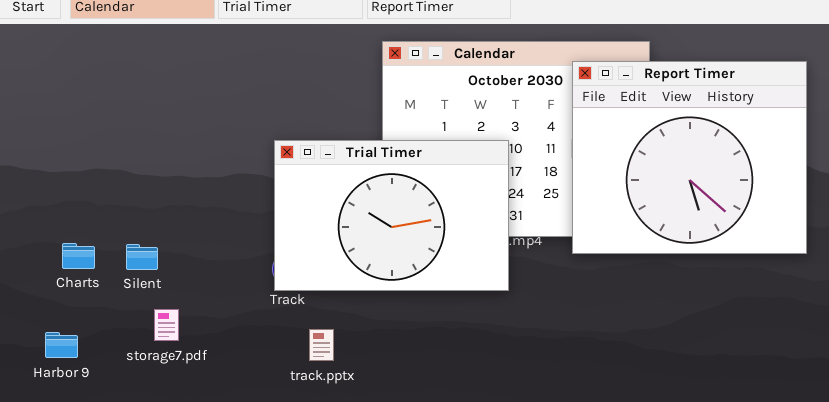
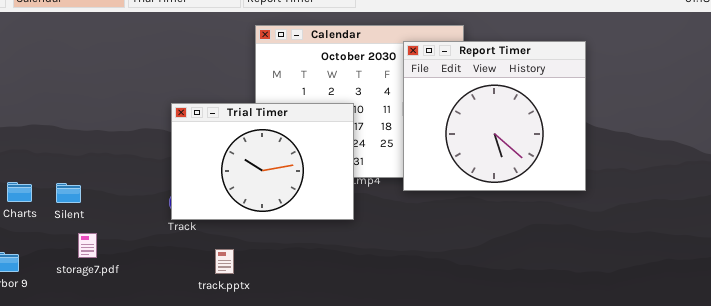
track.pptx: [309,329,334,361] -> [215,249,234,274], moved

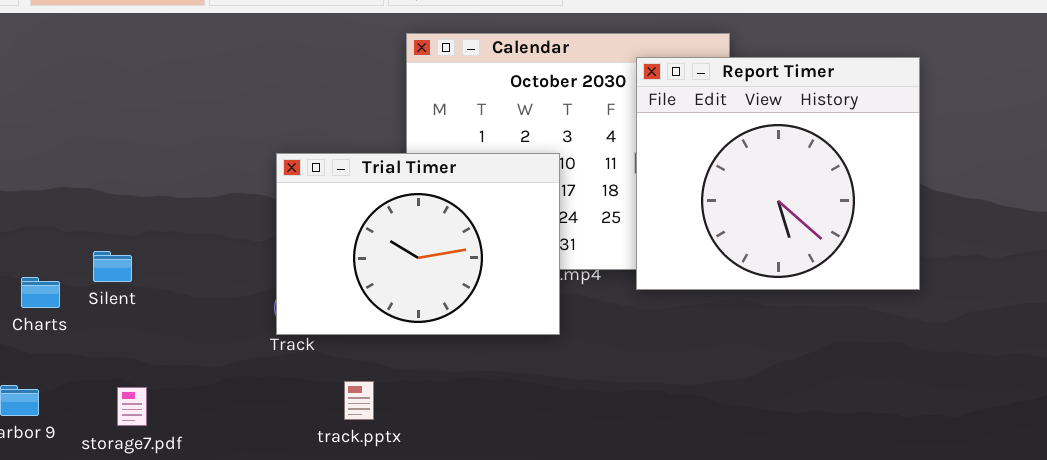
Silent: [56,183,81,203] -> [93,251,132,282], moved
storage7.pdf: [78,233,97,258] -> [117,387,147,426], moved

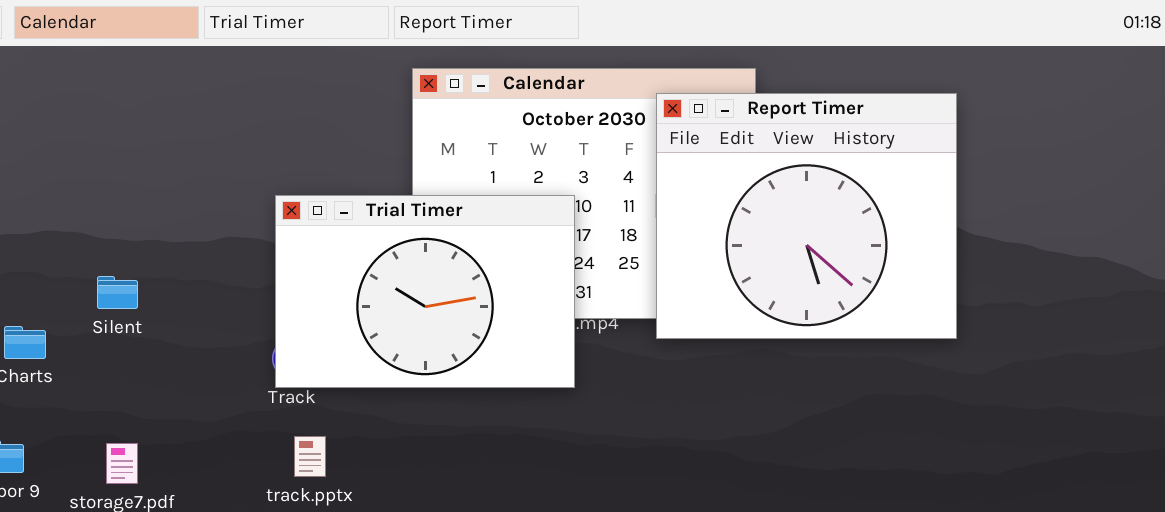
Silent: [93,251,132,282] -> [97,276,138,309], moved
track.pptx: [344,381,374,420] -> [294,436,326,477], moved

